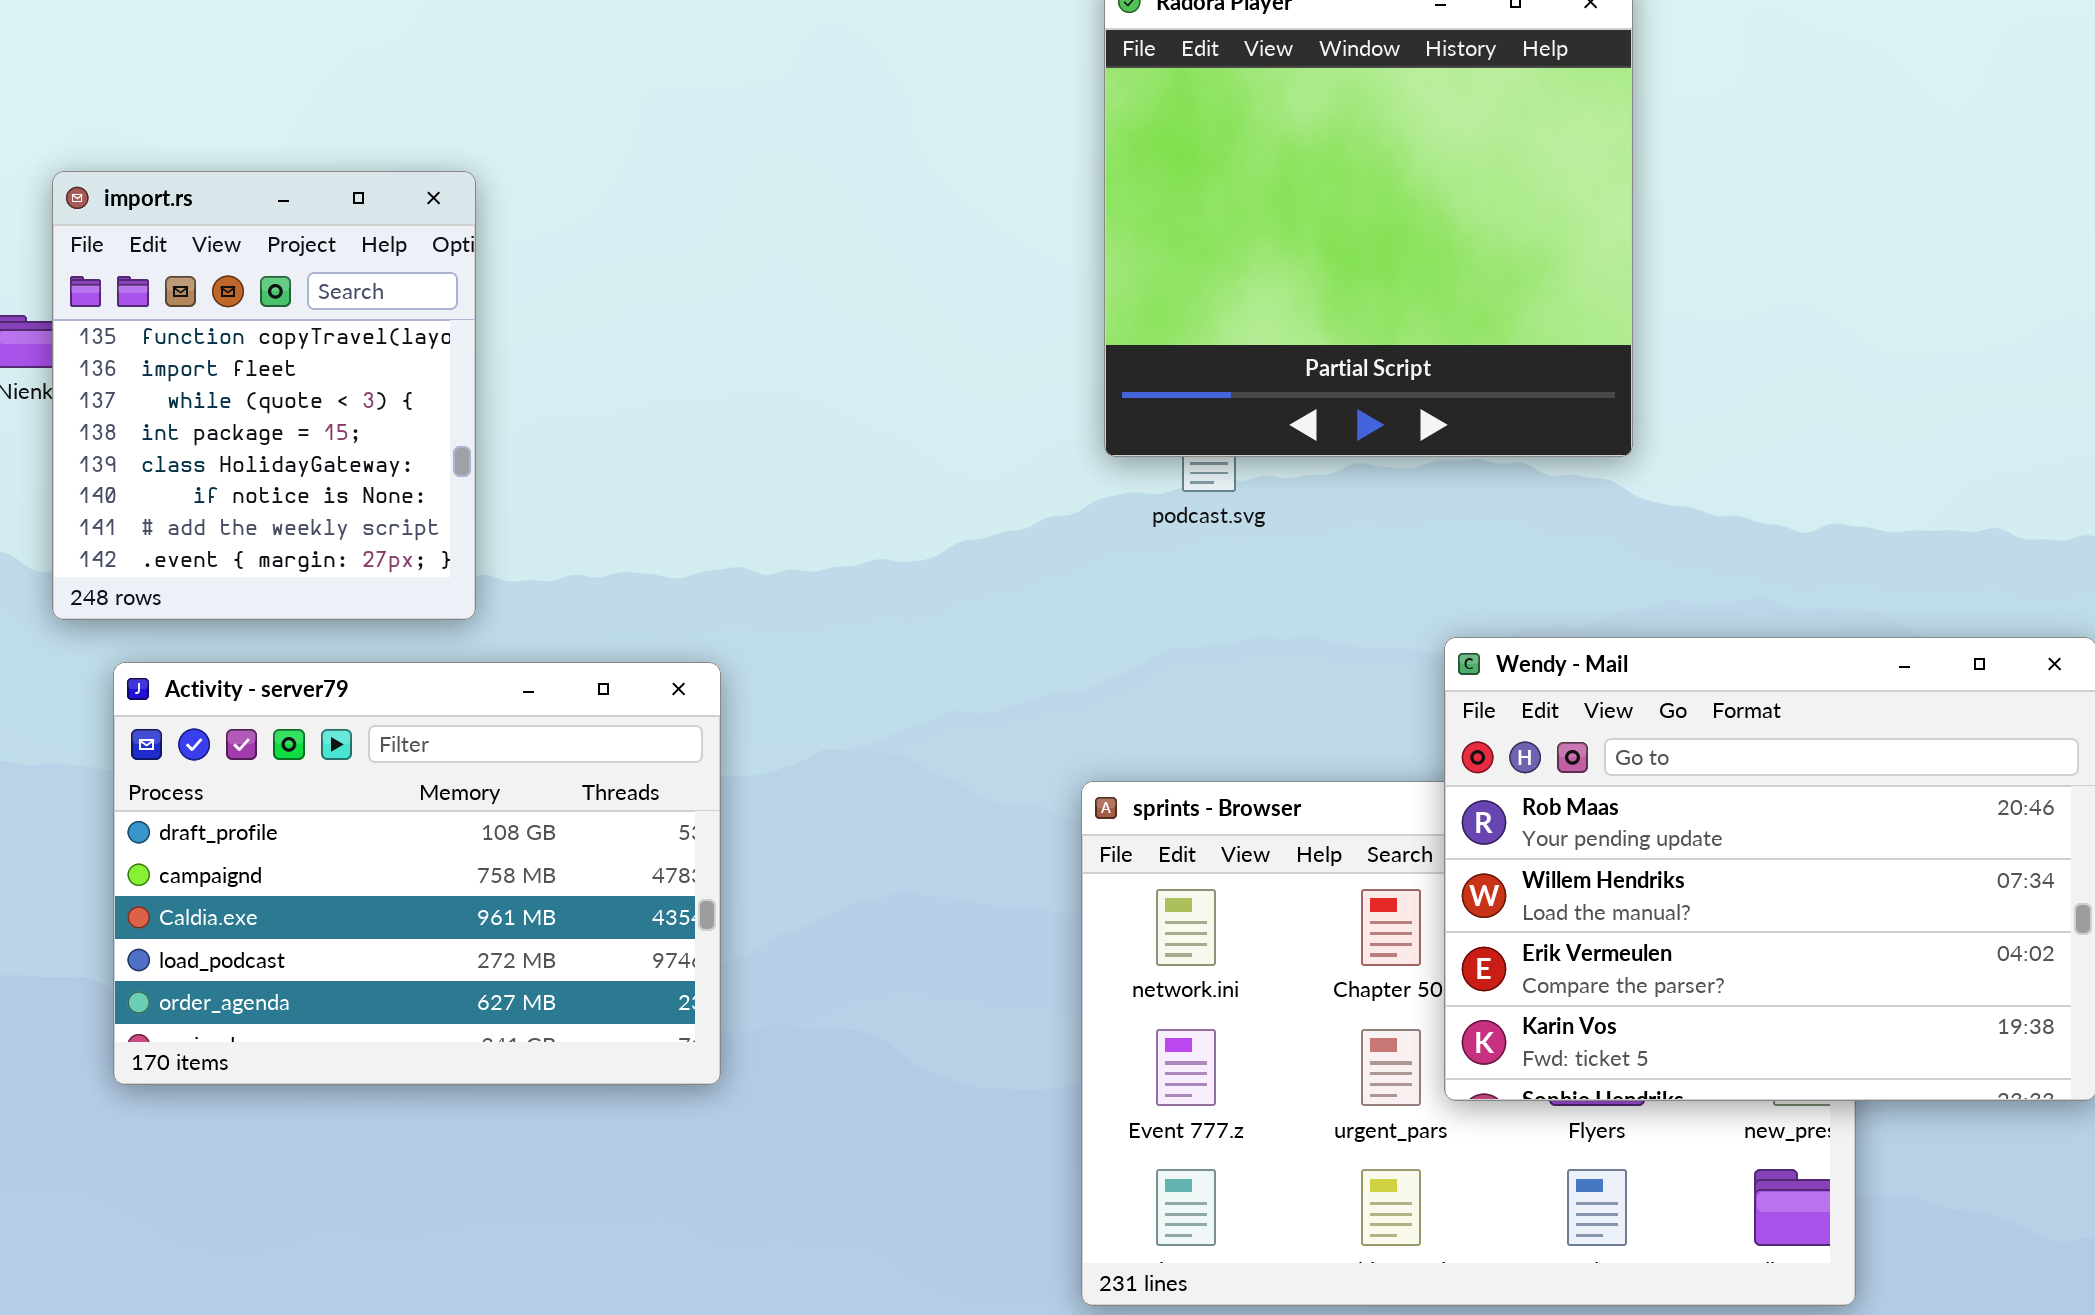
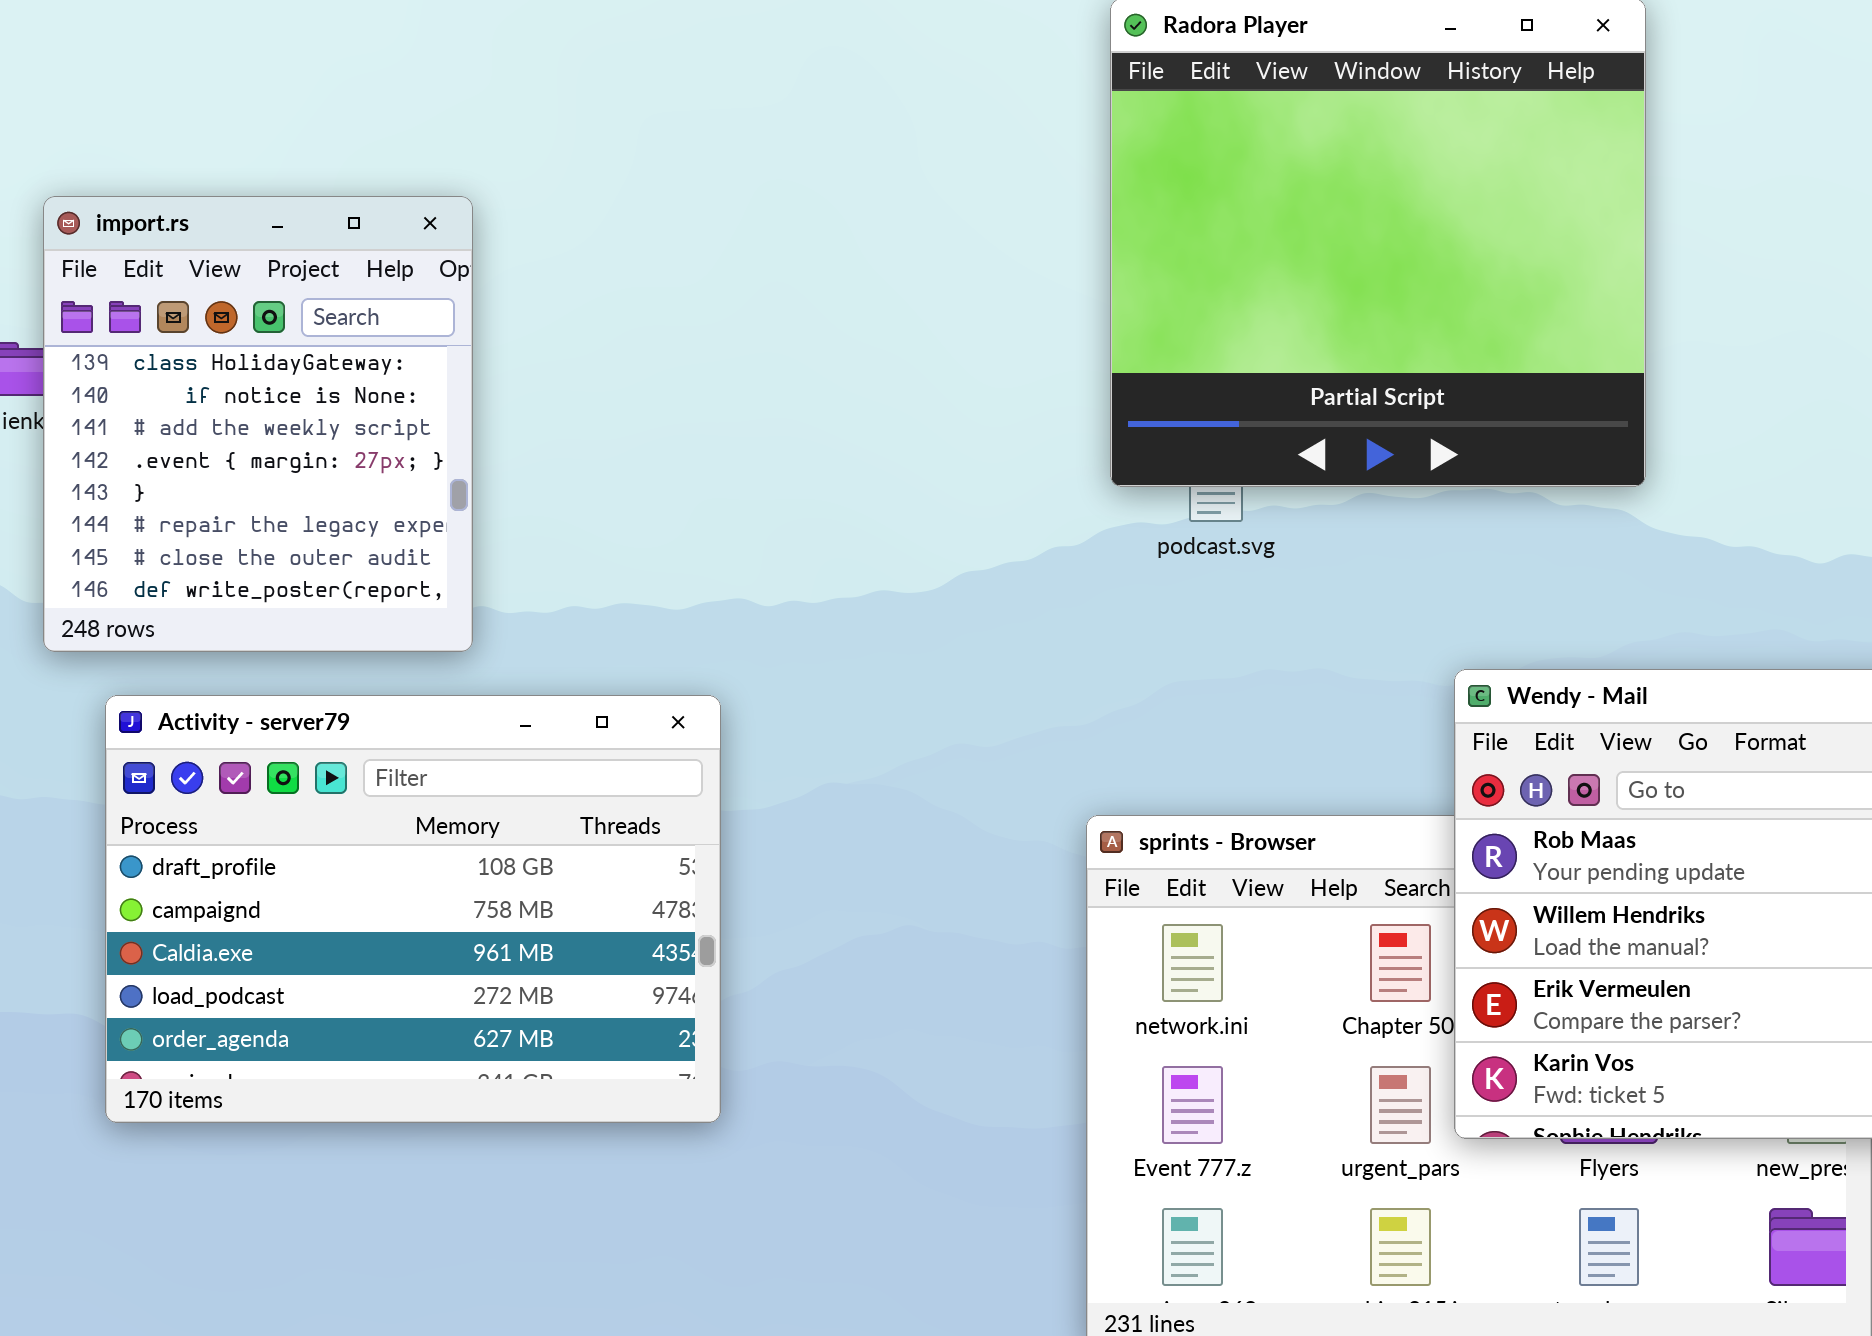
import.rs: [52,171,476,620] -> [43,196,473,652], scrolled down 4 rows

